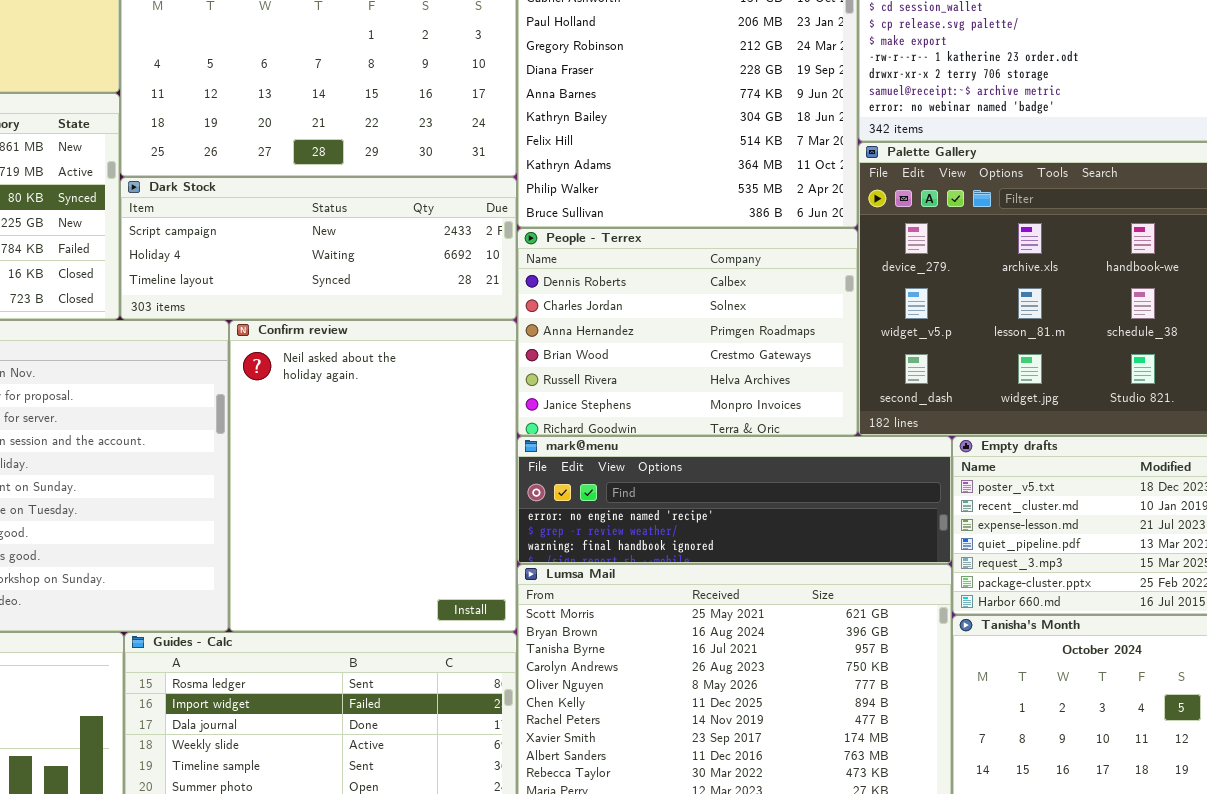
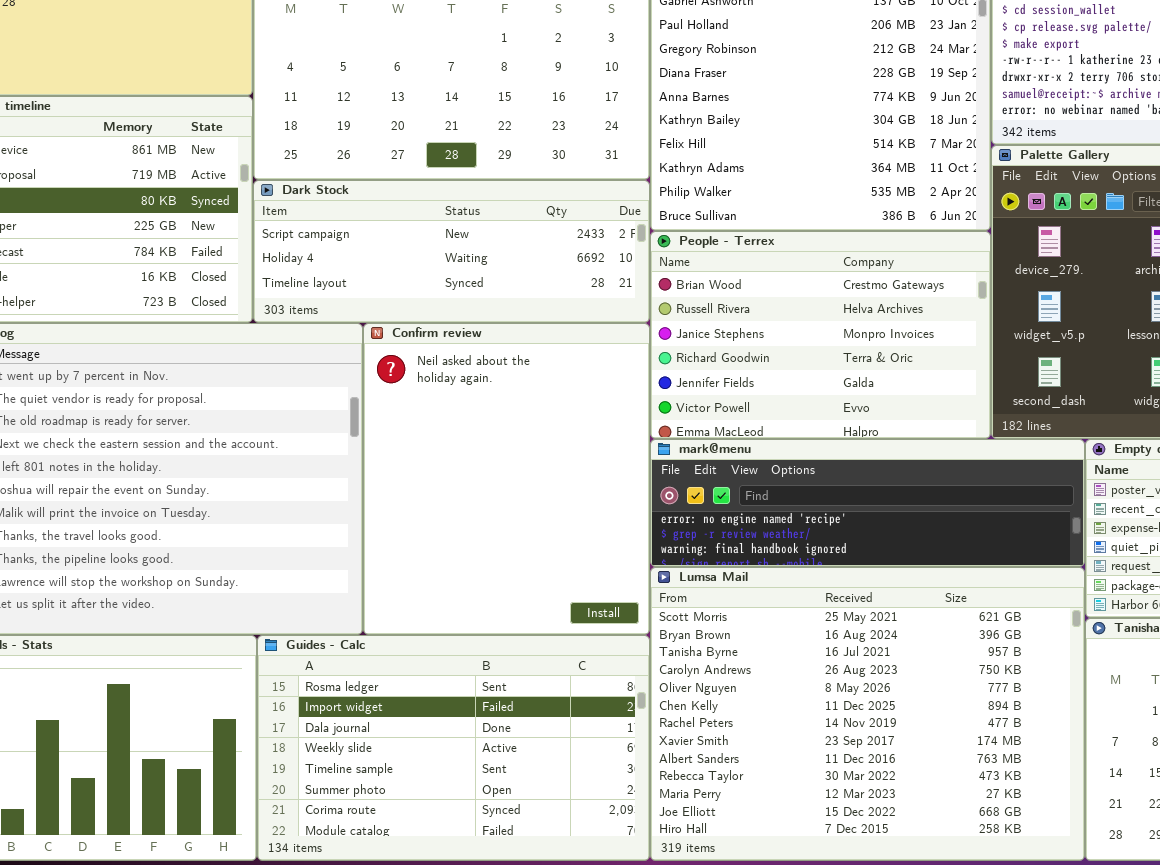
People - Terrex: [517,228,858,436] -> [650,231,991,439], scrolled down 3 rows

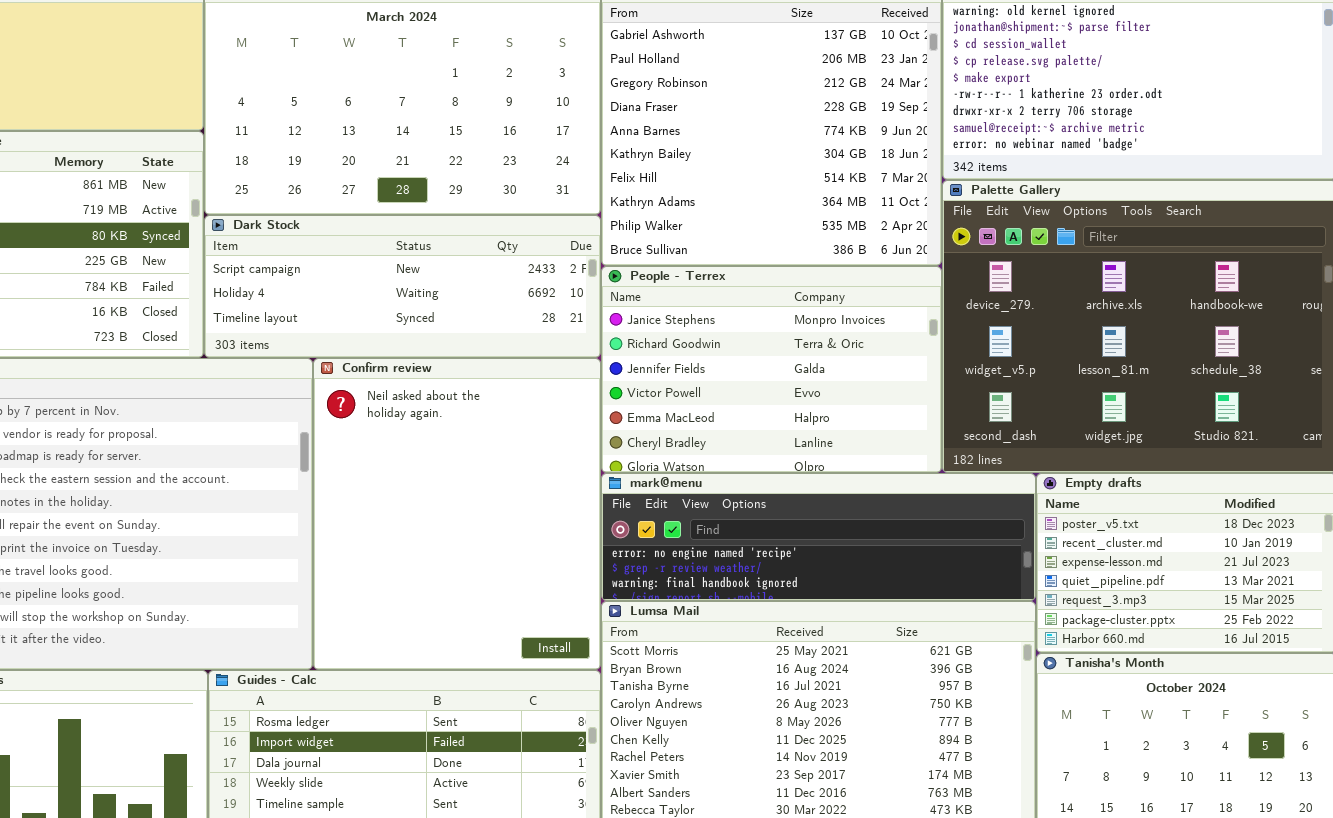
People - Terrex: [650,231,991,439] -> [601,266,942,473], scrolled down 2 rows

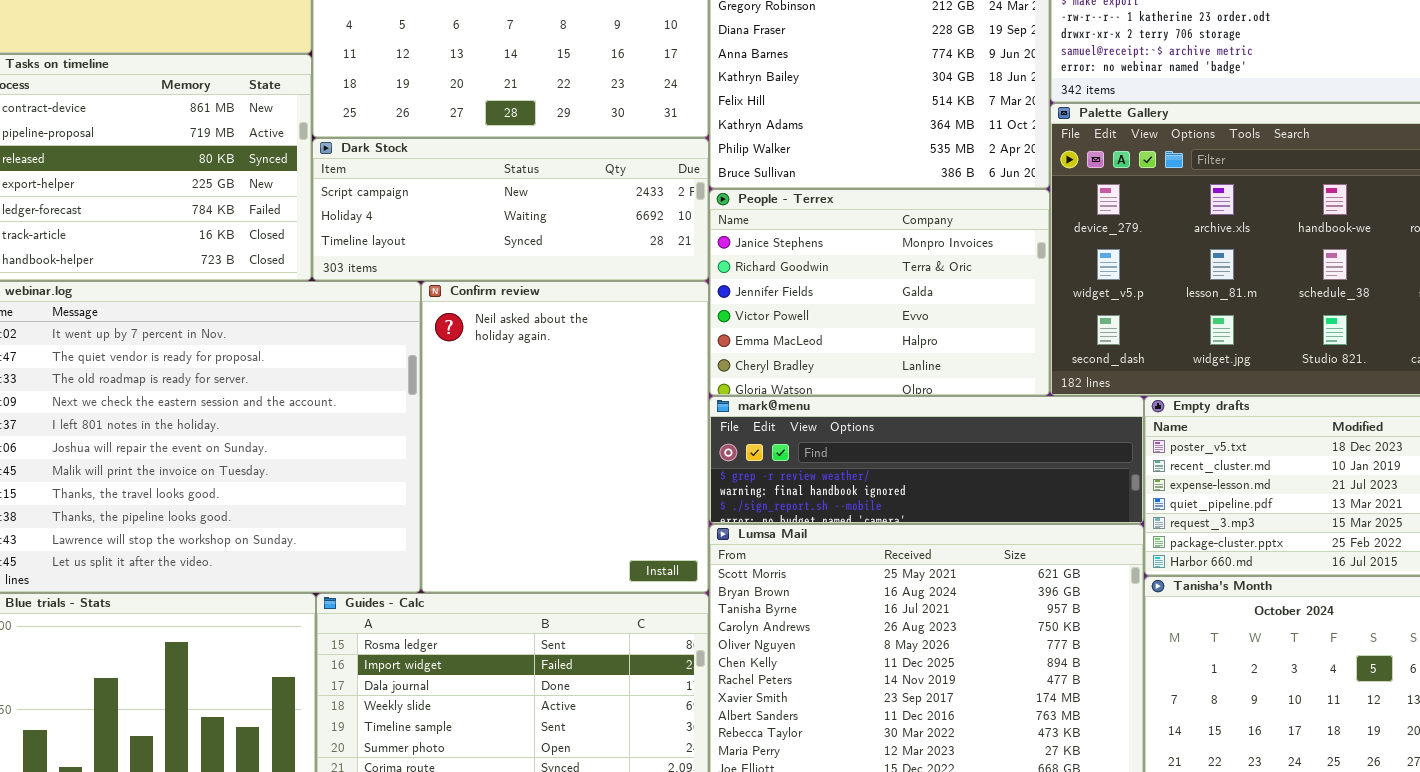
mark@menu: [601,473,1036,601] -> [709,396,1144,524], scrolled down 1 row

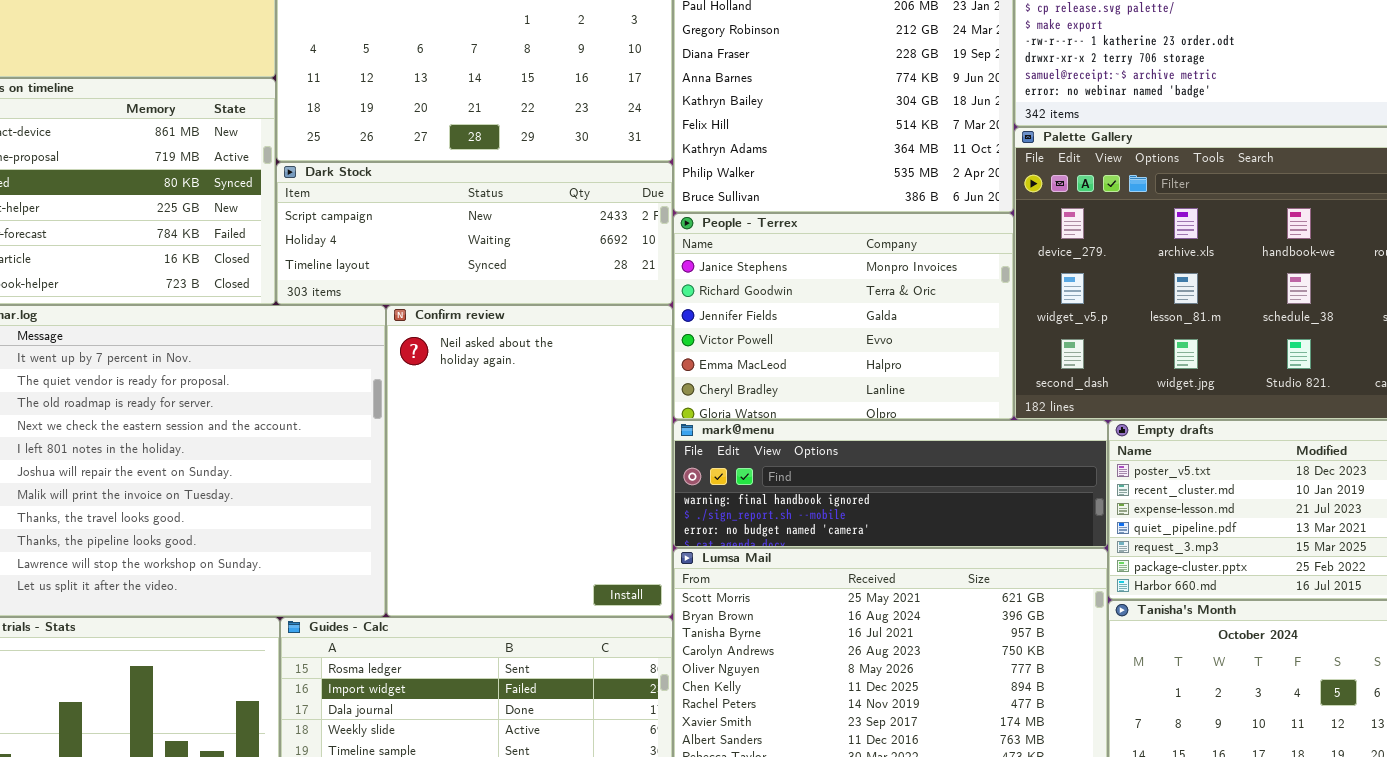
mark@menu: [709,396,1144,524] -> [673,420,1108,548], scrolled down 1 row

